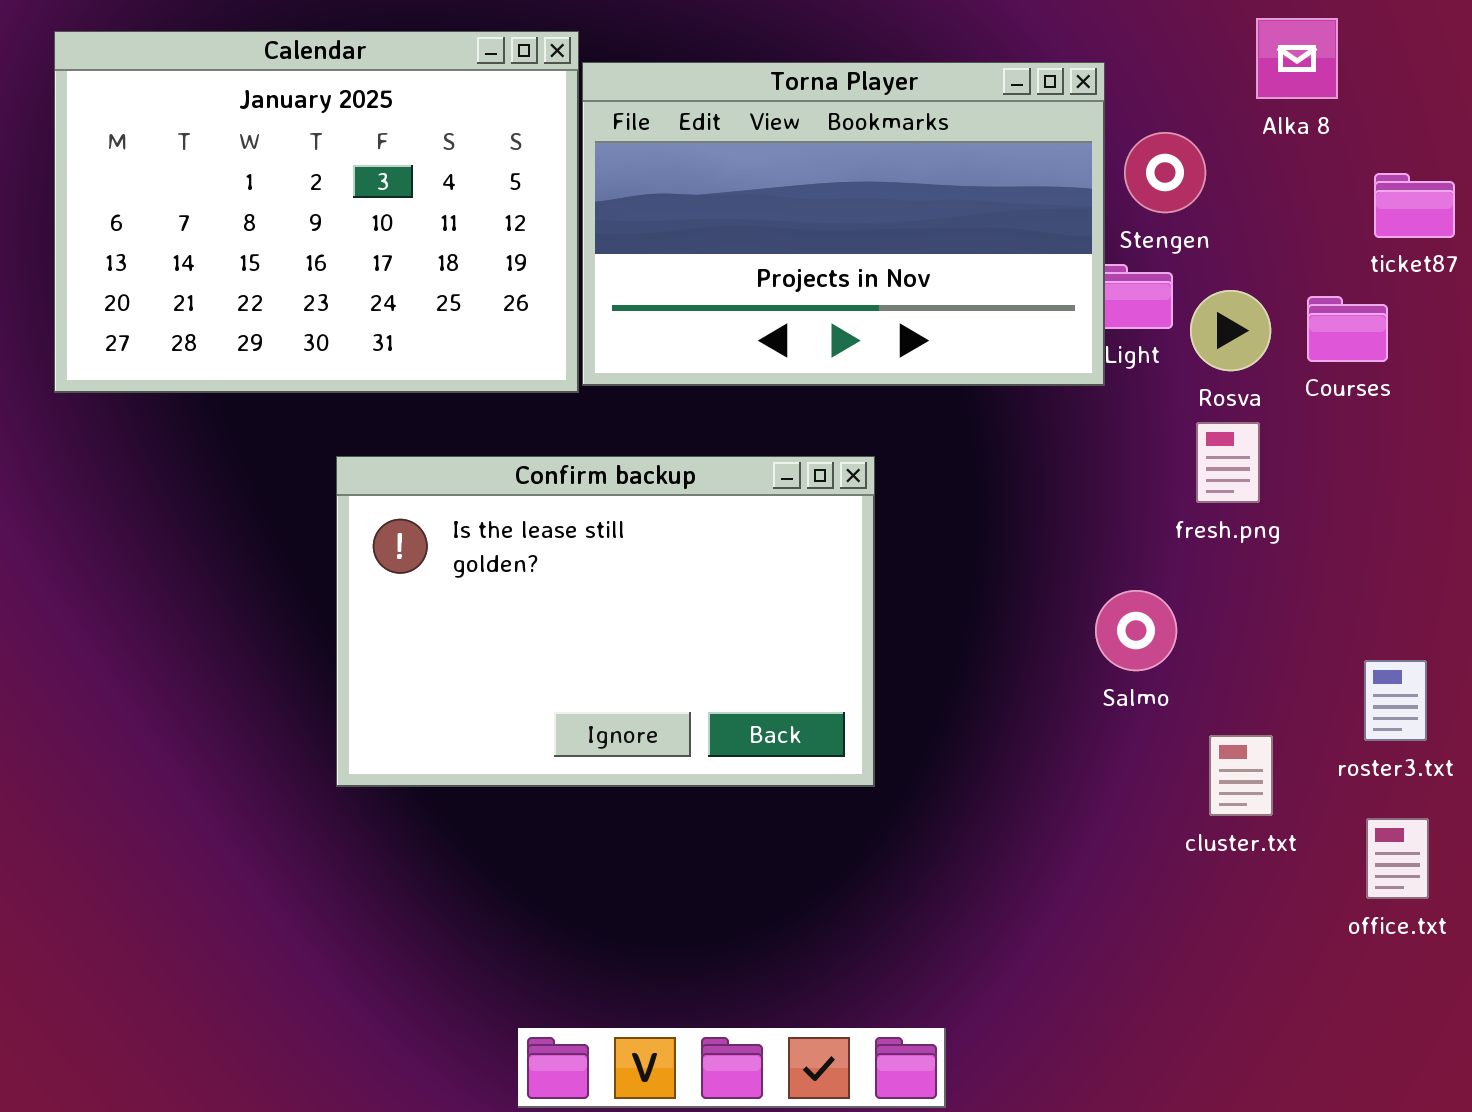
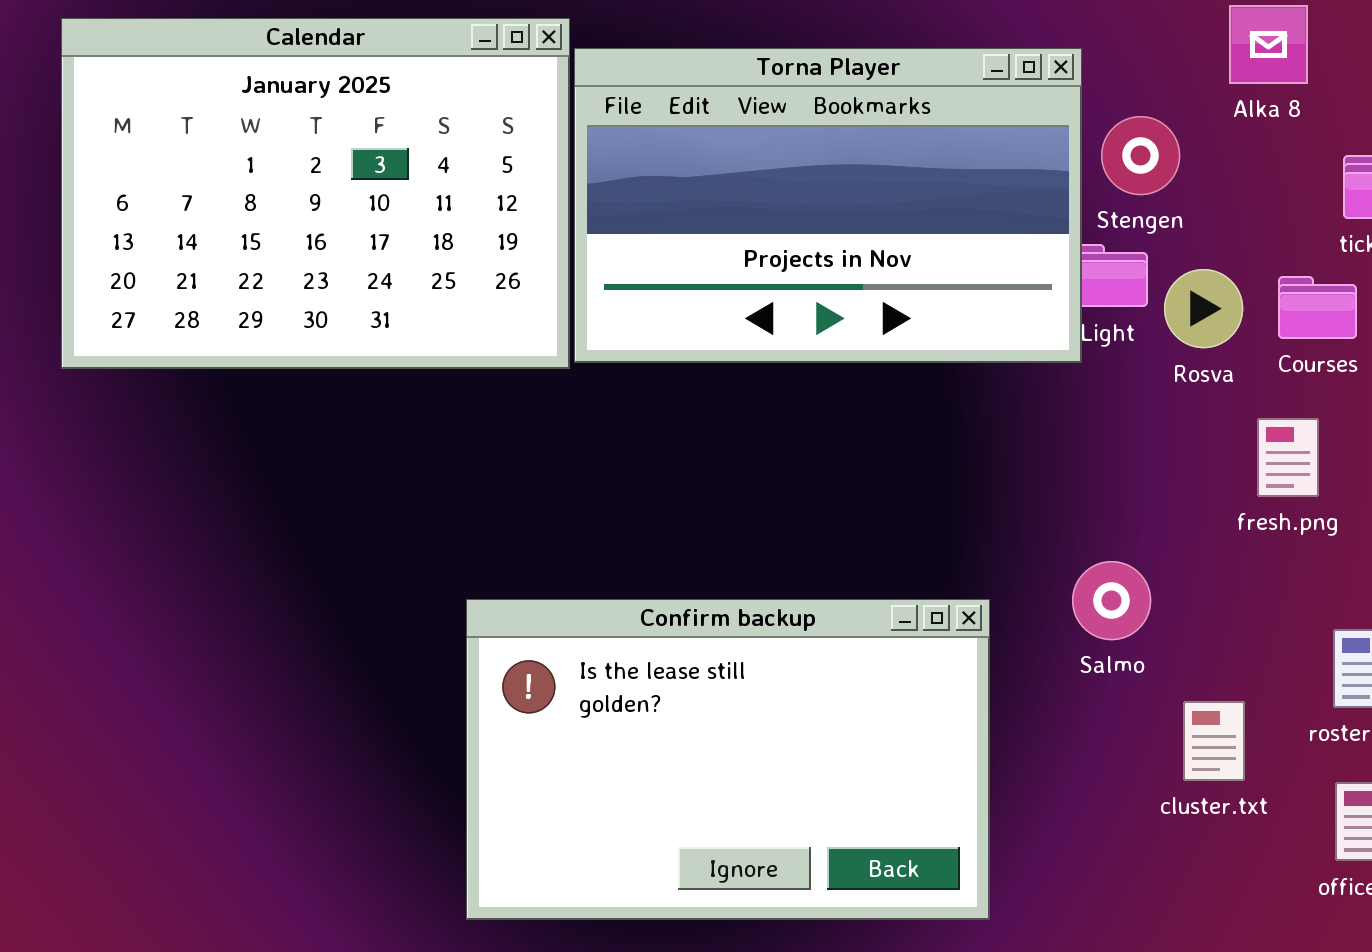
fresh.png: [1196,422,1260,503] -> [1257,418,1319,497], moved
Confirm backup: [336,456,875,787] -> [466,599,990,920], moved

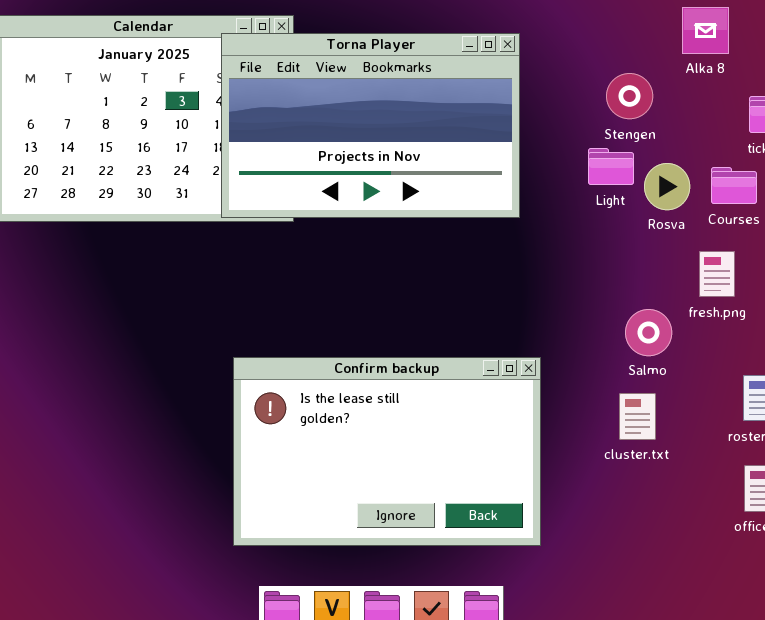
Torna Player: [574,48,1082,363] -> [221,33,520,218], moved
Salmo: [1072,561,1151,640] -> [625,309,672,356], moved
cluster.txt: [1183,701,1245,781] -> [619,393,656,440], moved

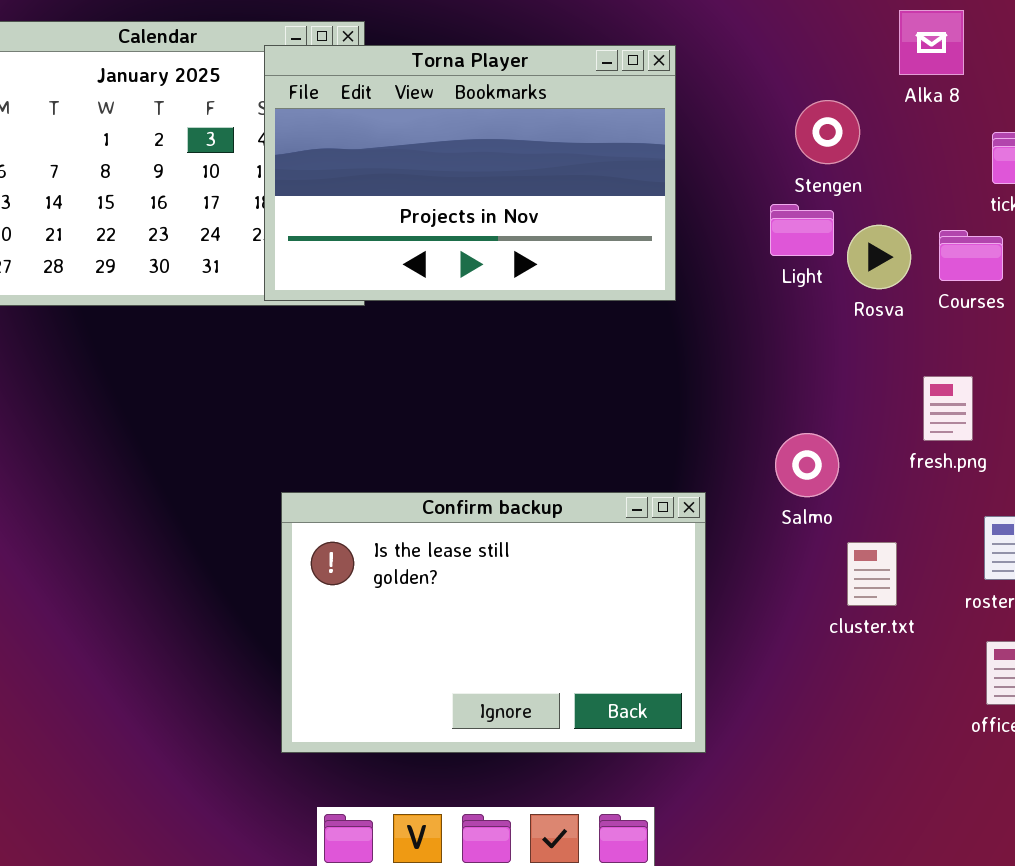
fresh.png: [699,251,735,297] -> [923,376,973,441], moved
Salmo: [625,309,672,356] -> [775,433,839,497], moved
cluster.txt: [619,393,656,440] -> [847,542,897,606], moved

